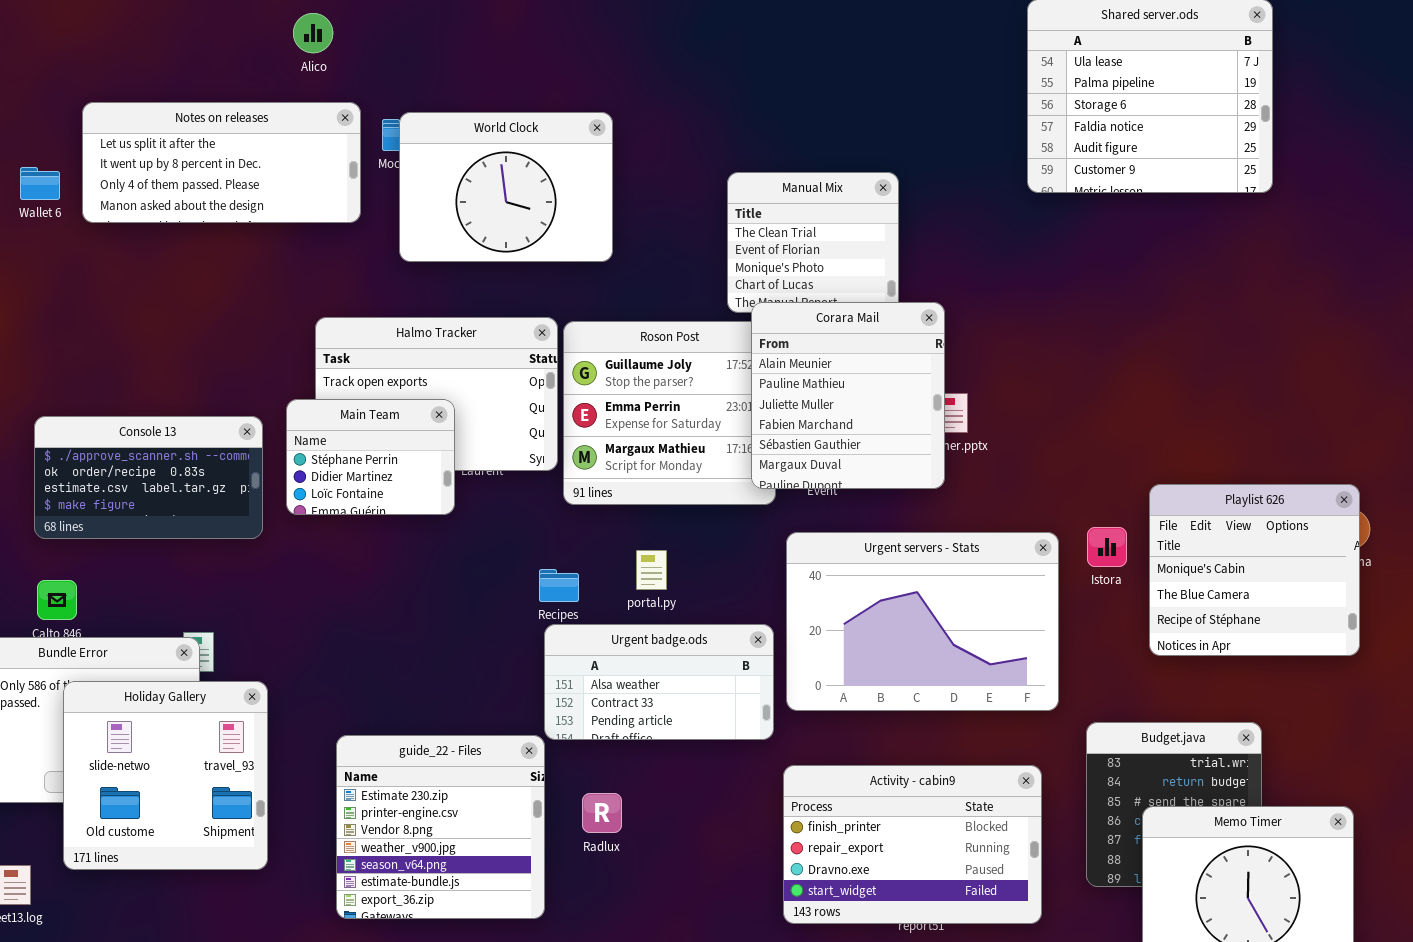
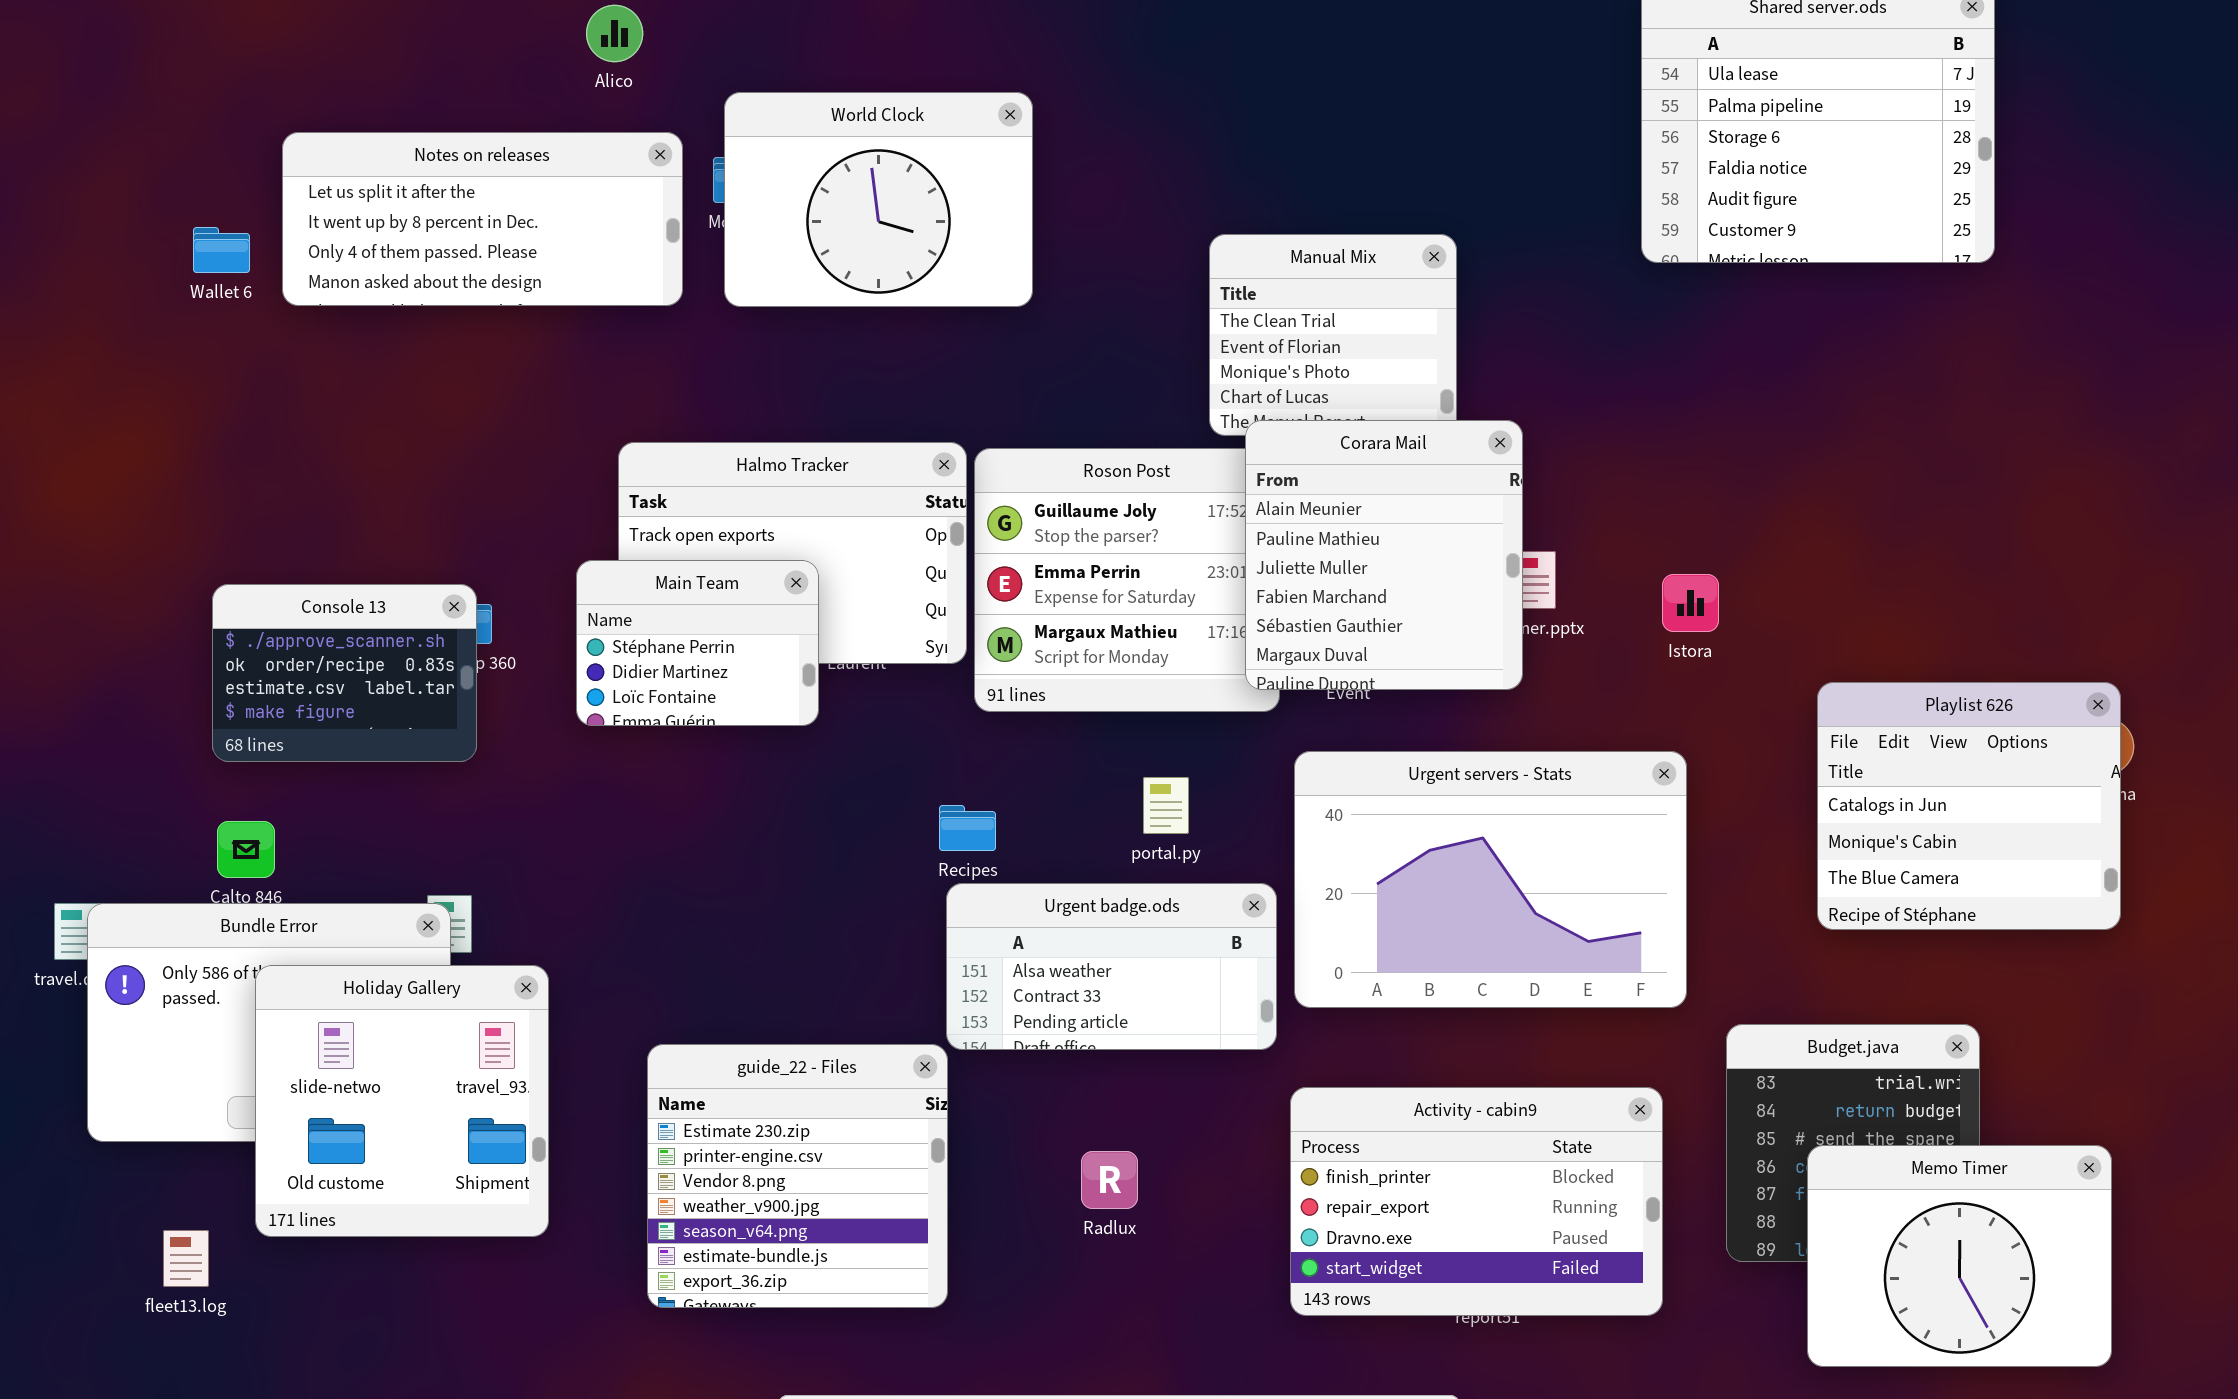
World Clock: [399,112,613,262] -> [724,92,1033,307], moved
Console 13: [34,416,263,539] -> [212,584,477,762], resized
Playlist 626: [1149,484,1360,656] -> [1817,682,2121,930], scrolled up 1 row
Istora: [1087,527,1127,567] -> [1662,574,1719,632], moved
portal.py: [636,550,667,590] -> [1143,777,1189,834], moved
Radlux: [582,793,622,833] -> [1081,1151,1138,1209], moved

